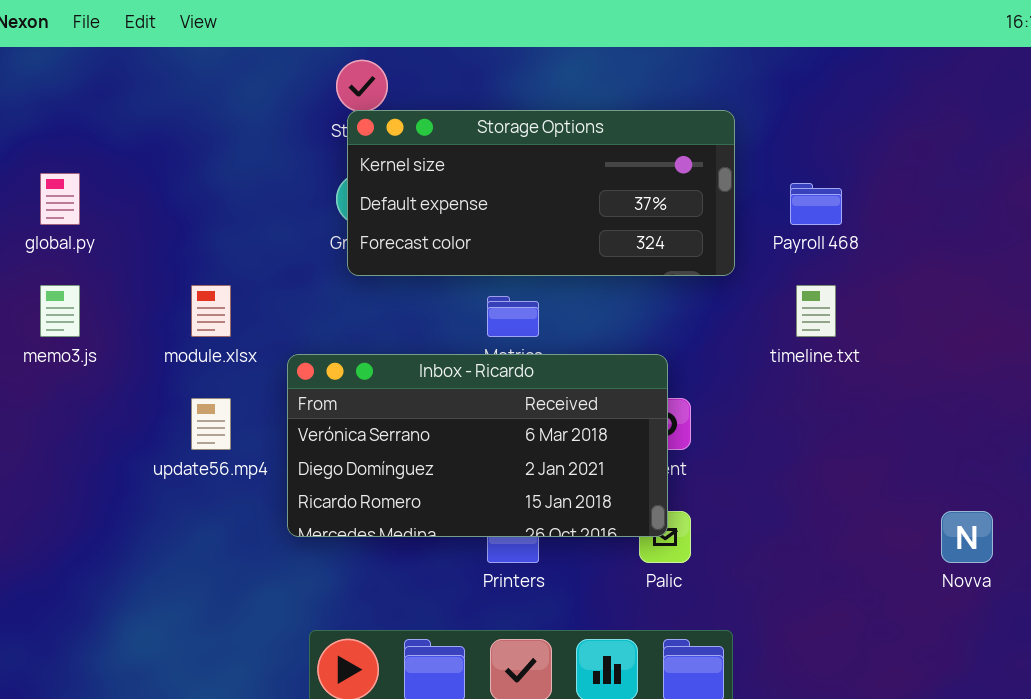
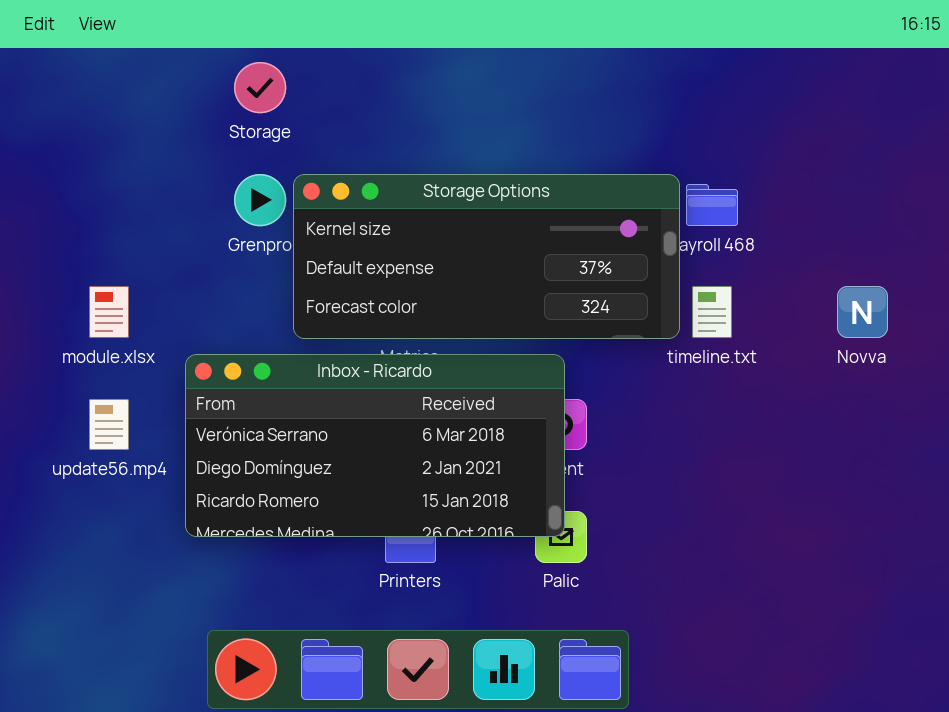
Storage Options: [347,110,735,276] -> [293,174,680,339], moved
Novva: [941,511,993,563] -> [837,286,888,338], moved

